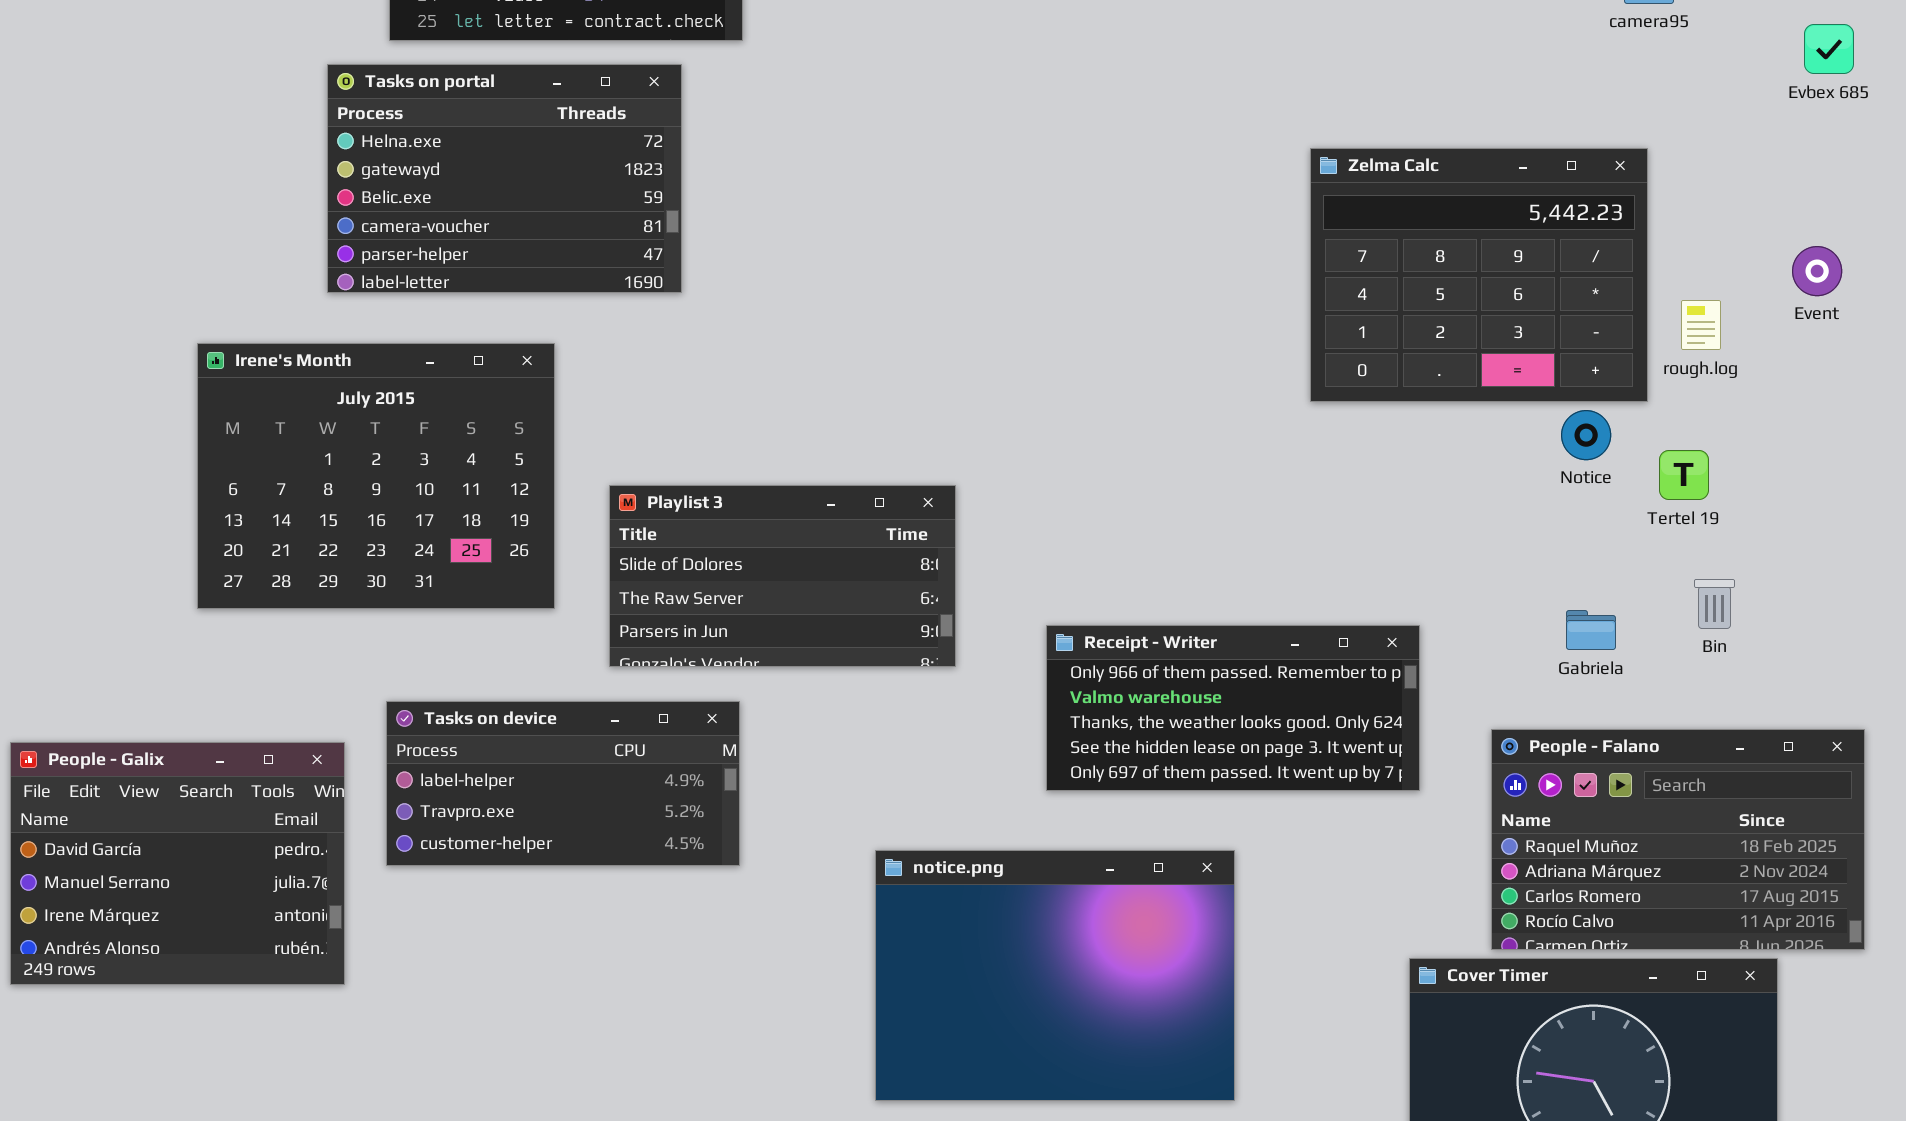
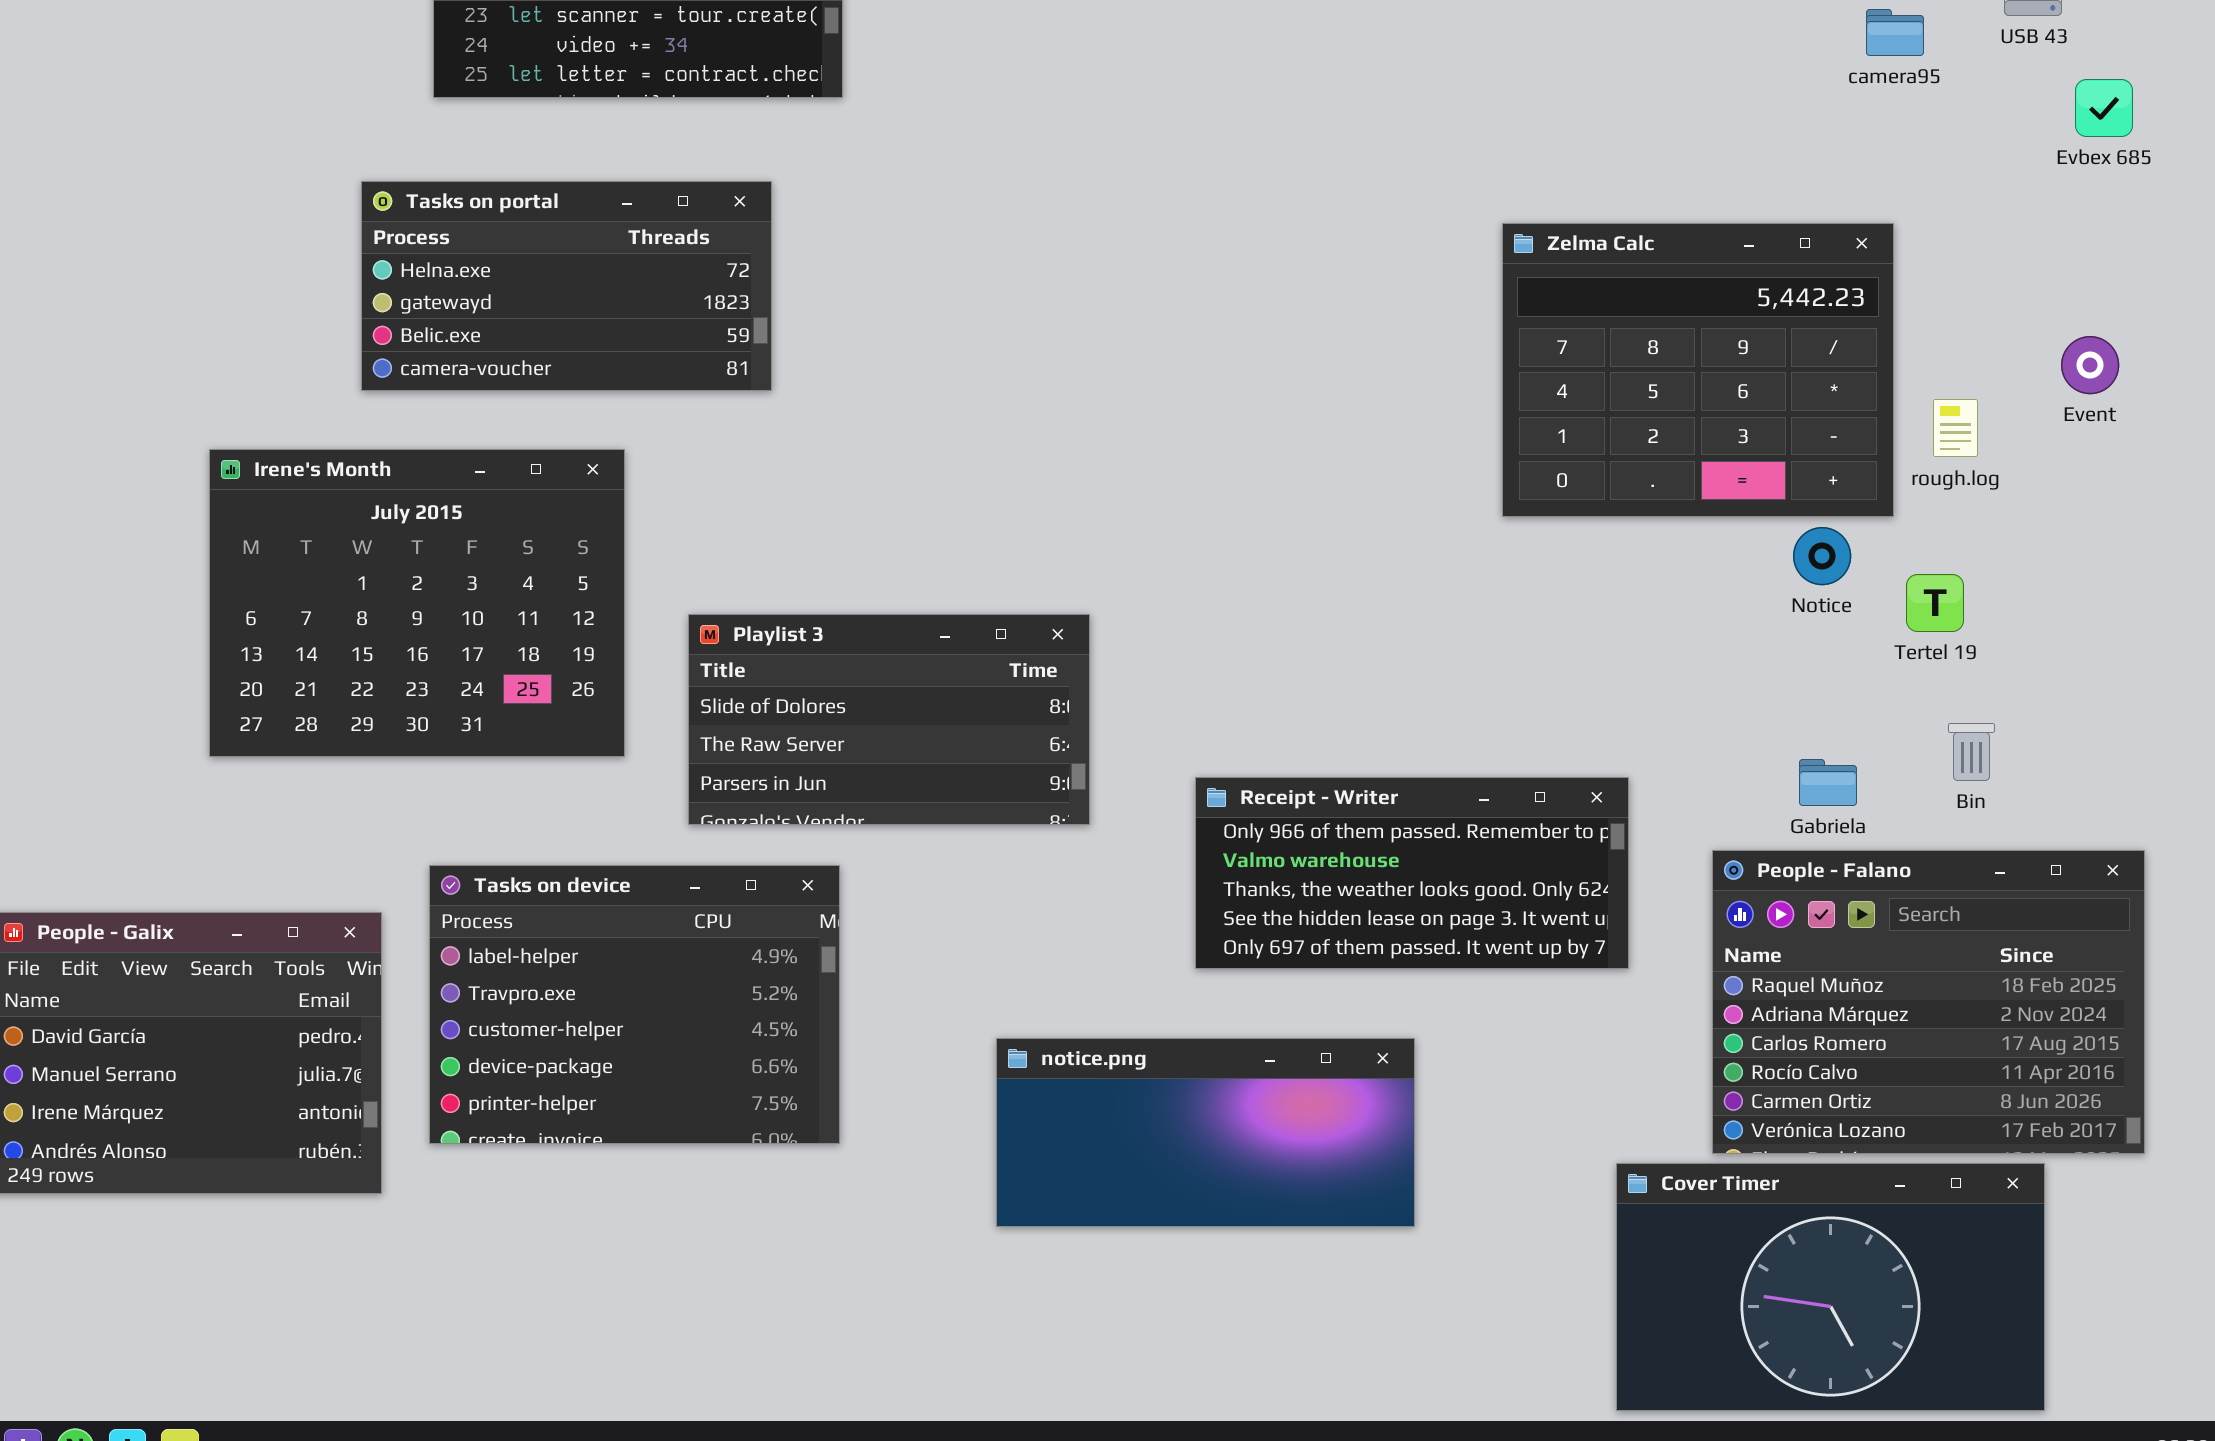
Tasks on portal: [327,64,682,293] -> [361,181,772,391], resized
Tasks on device: [386,701,740,866] -> [429,865,840,1144], resized
People - Falano: [1491,729,1865,950] -> [1712,850,2145,1154], resized
notice.png: [875,850,1235,1101] -> [996,1038,1415,1227], resized

